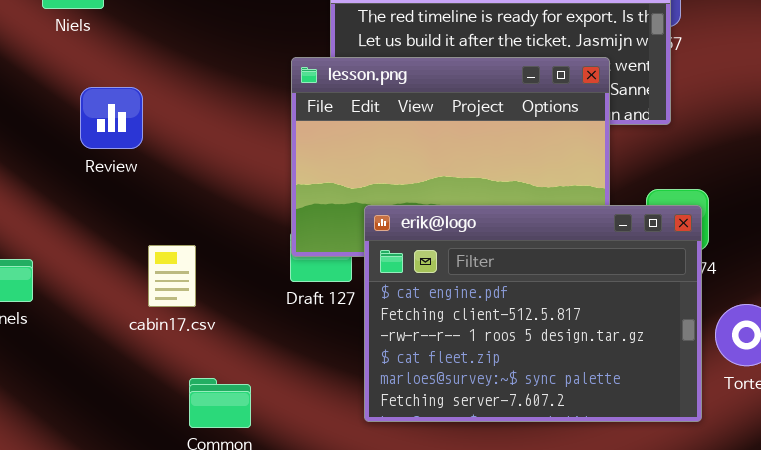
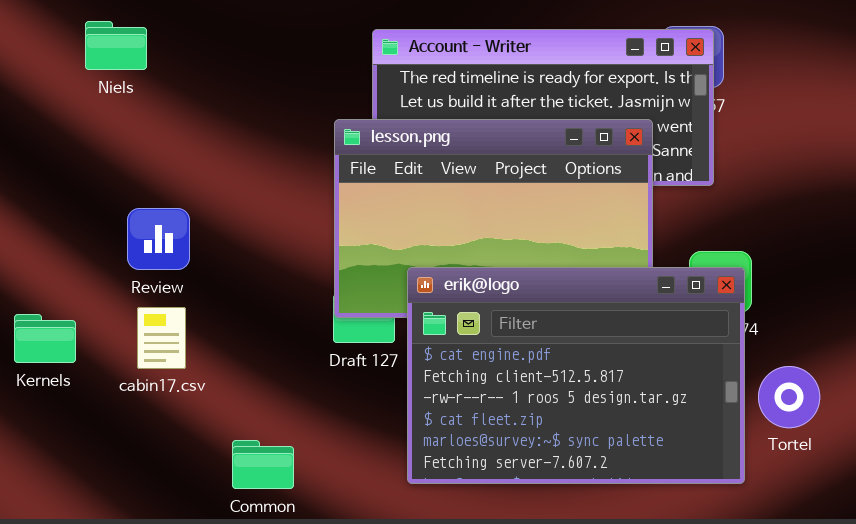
Review: [80,87,143,149] -> [127,208,190,270], moved
cabin17.csv: [148,245,196,307] -> [137,307,186,369], moved

